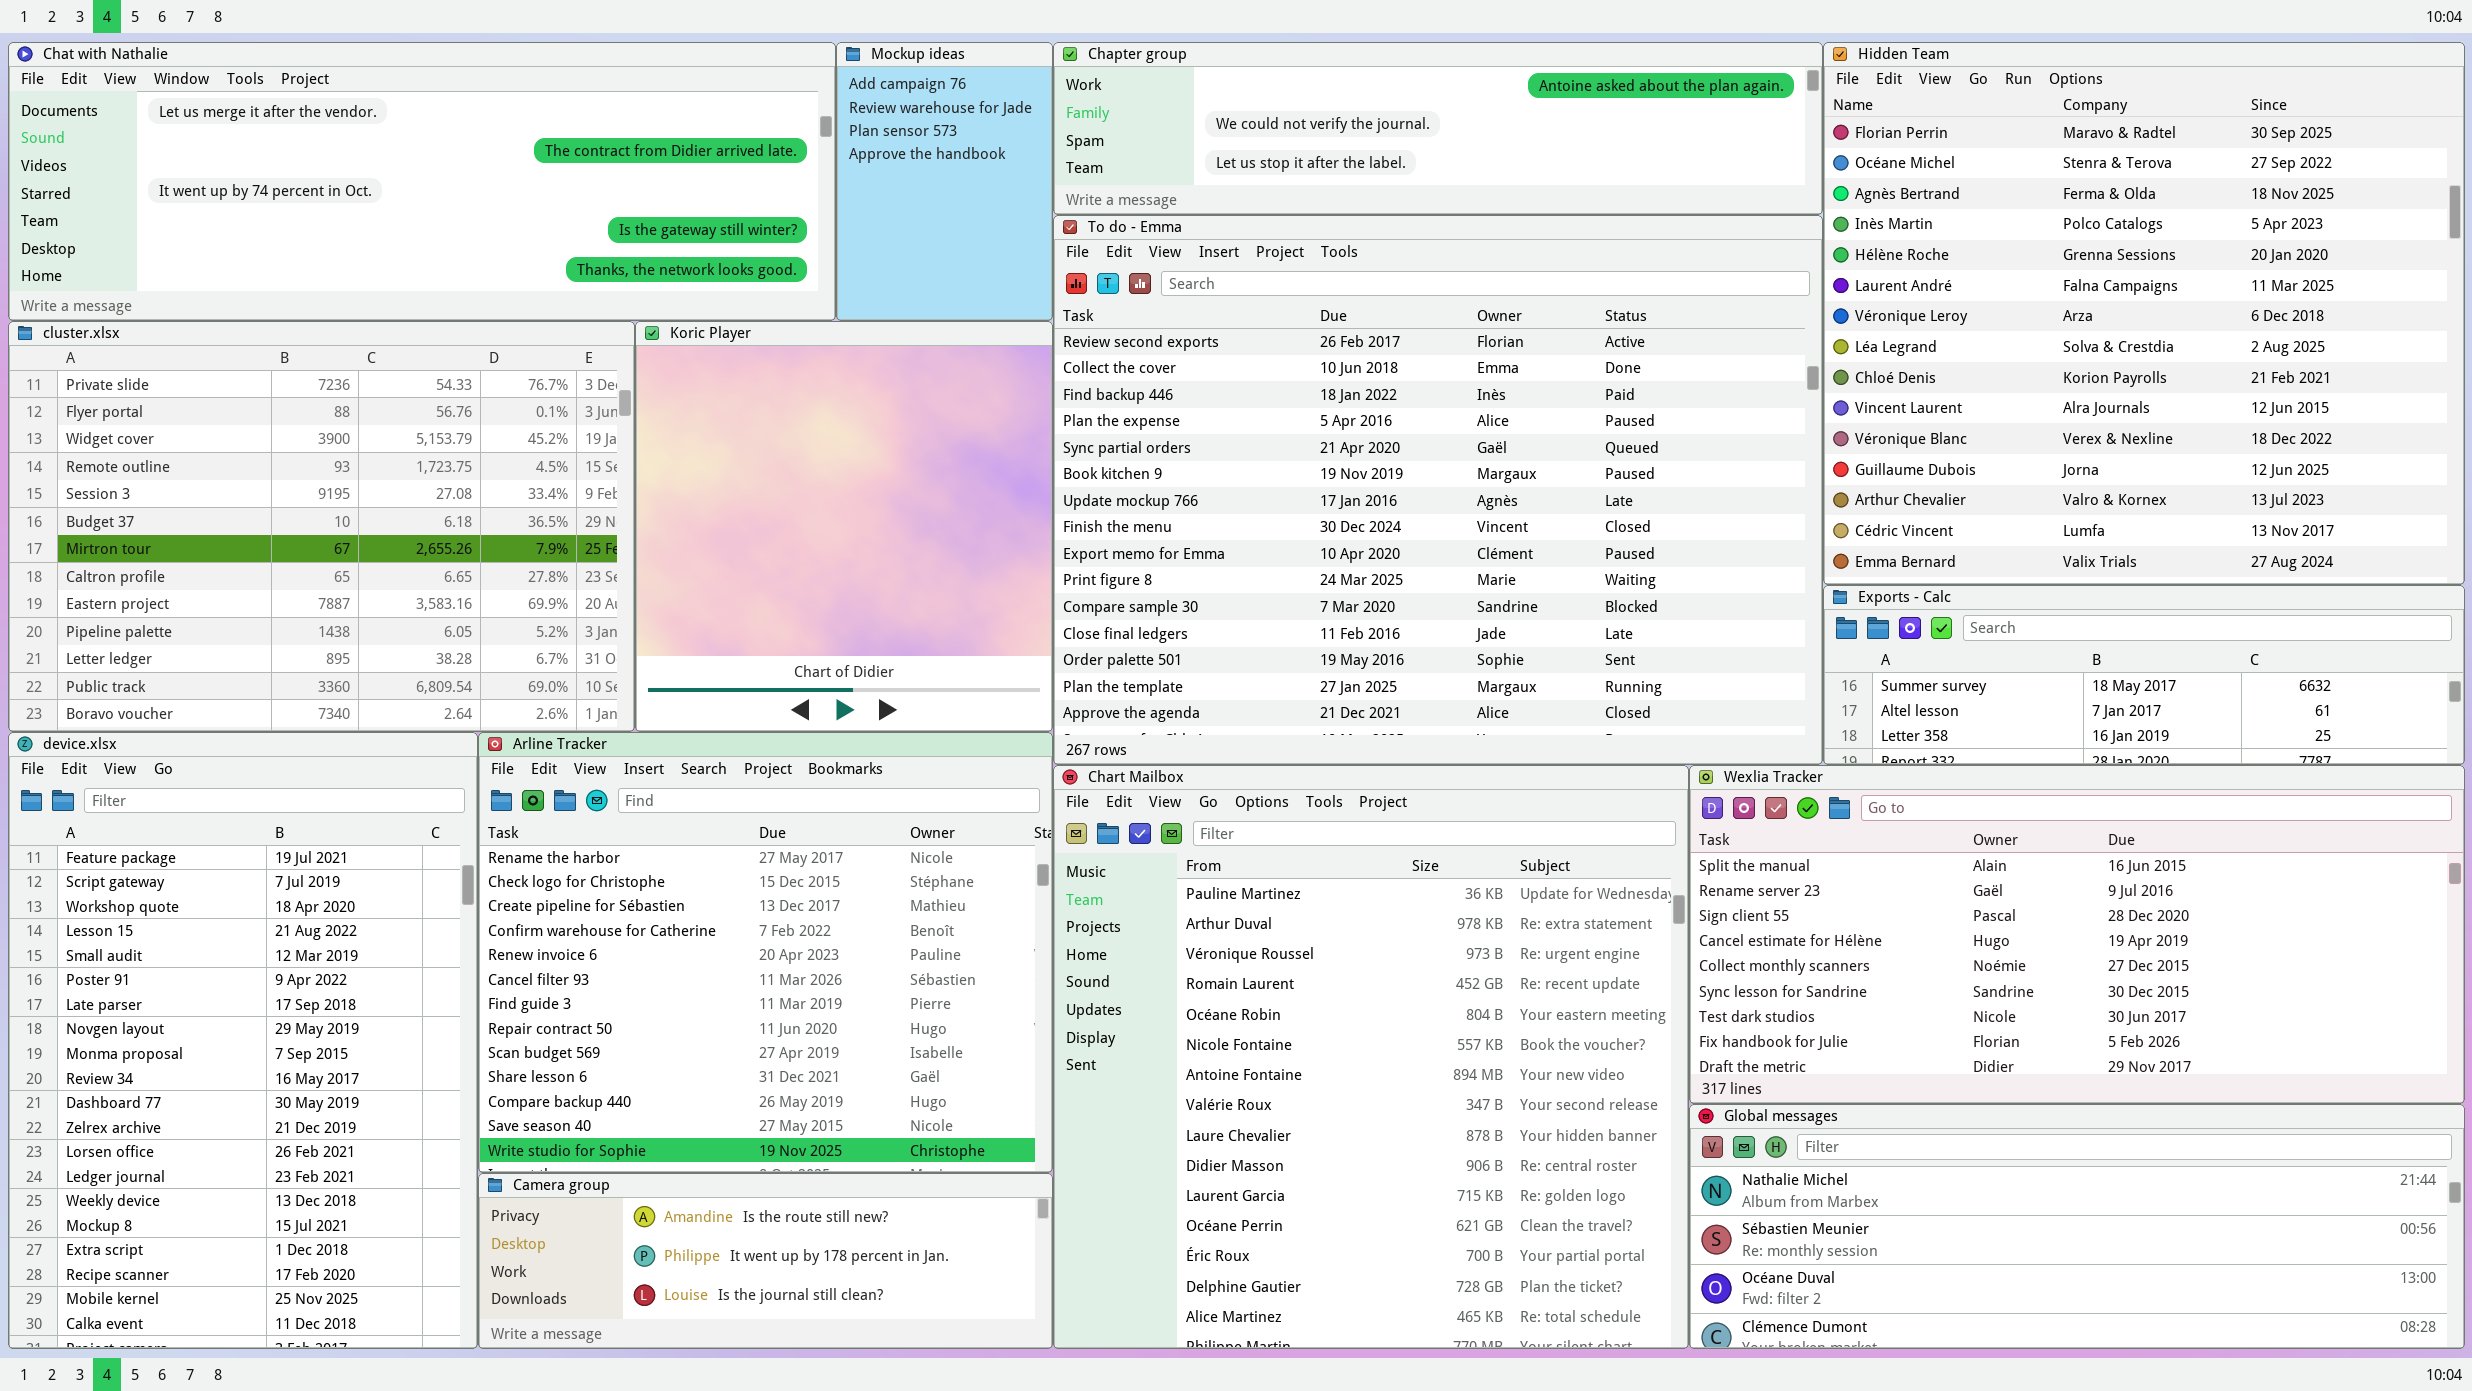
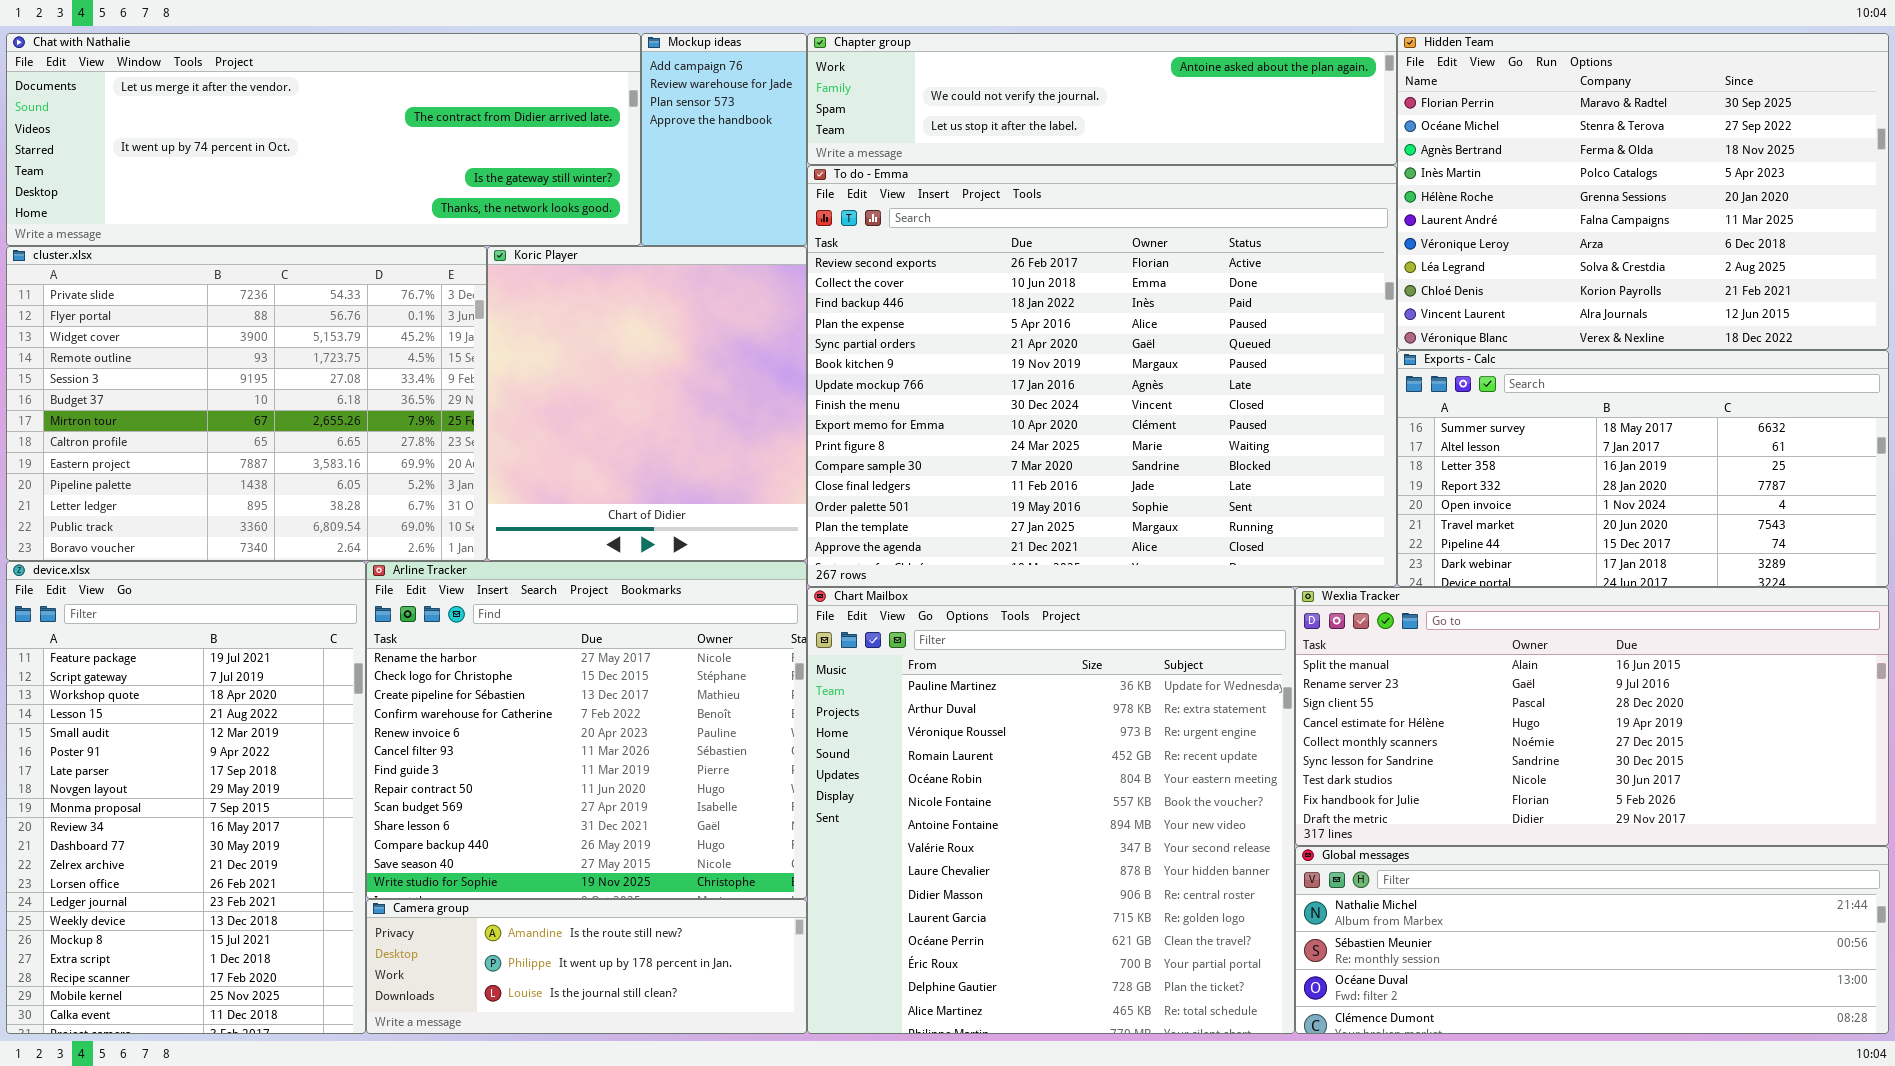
Hidden Team: [1823,42,2465,585] -> [1397,33,1889,350], resized
Exports - Calc: [1823,585,2465,765] -> [1397,350,1889,587], resized

